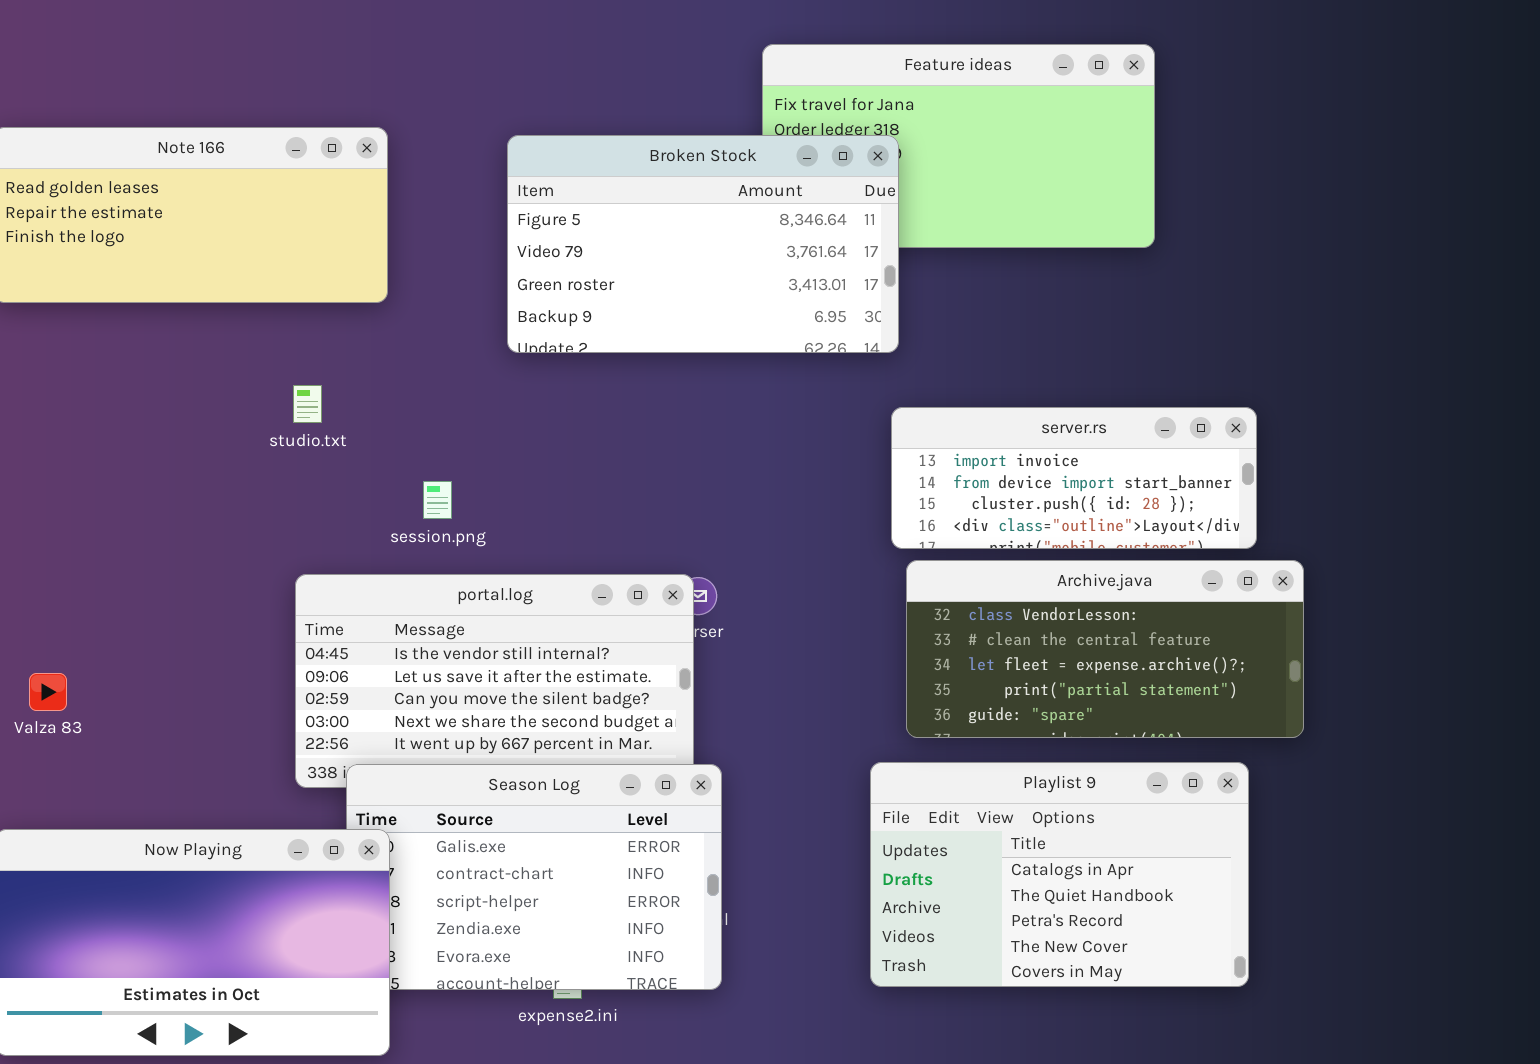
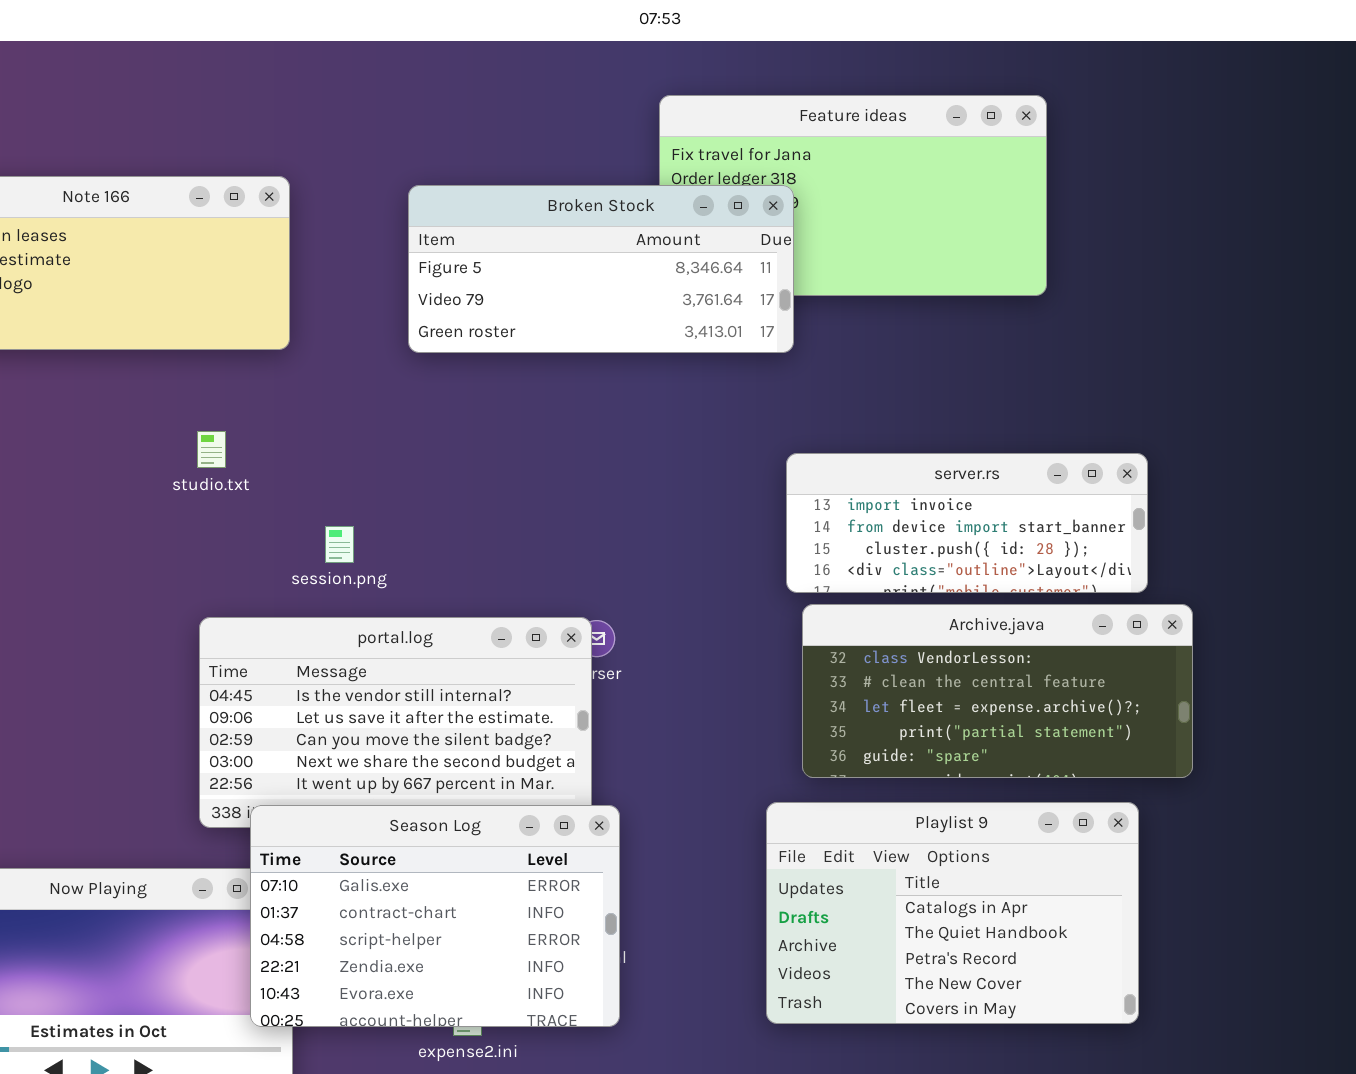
Broken Stock: [507,135,899,353] -> [408,185,794,353], resized
Season Log: [346,764,722,990] -> [250,805,620,1027], raised

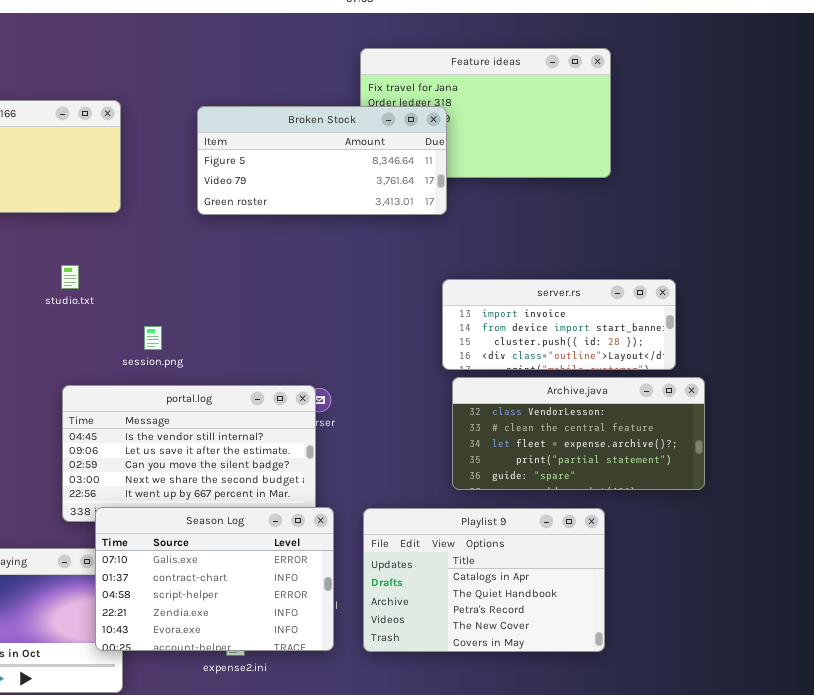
Playlist 9: [766,802,1139,1024] -> [363,508,605,652], moved

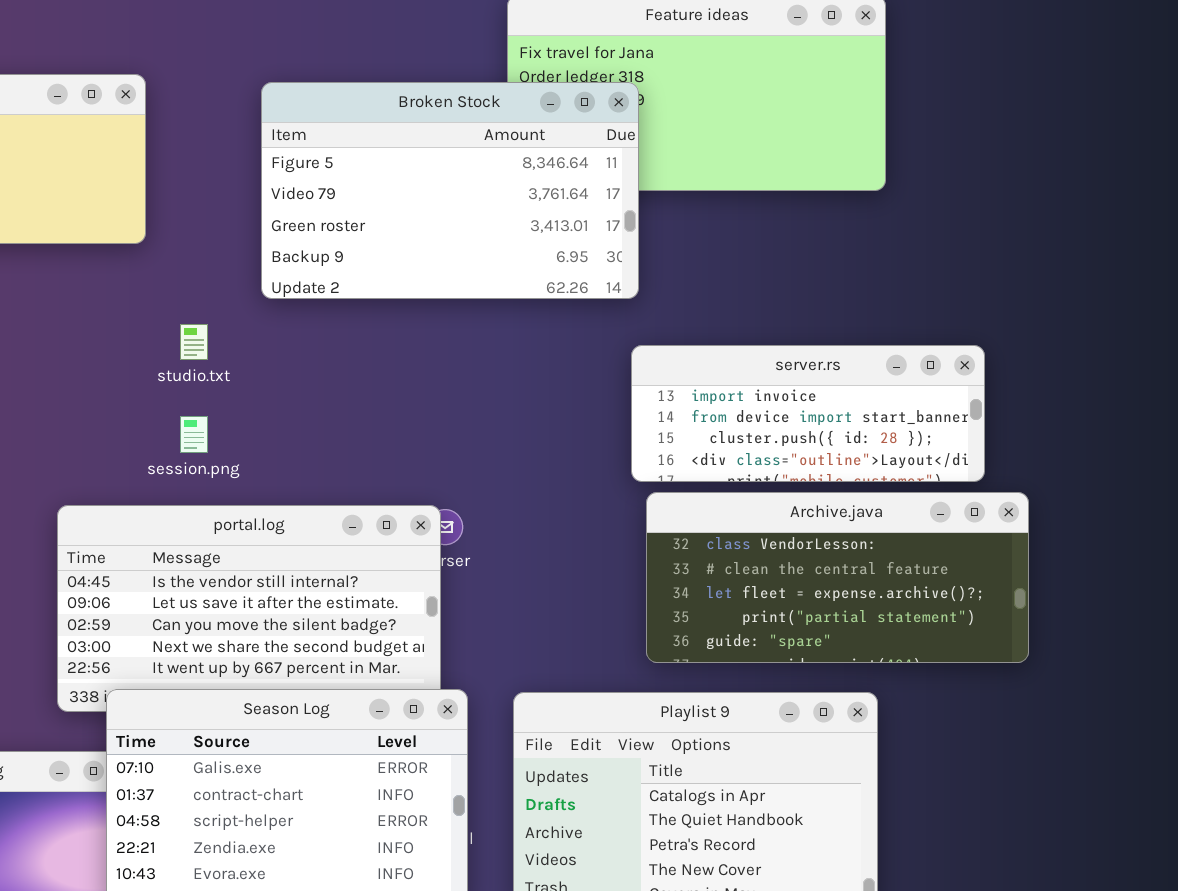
Broken Stock: [197,106,447,215] -> [261,82,639,299], resized
studio.txt: [61,265,79,289] -> [180,324,208,360], moved

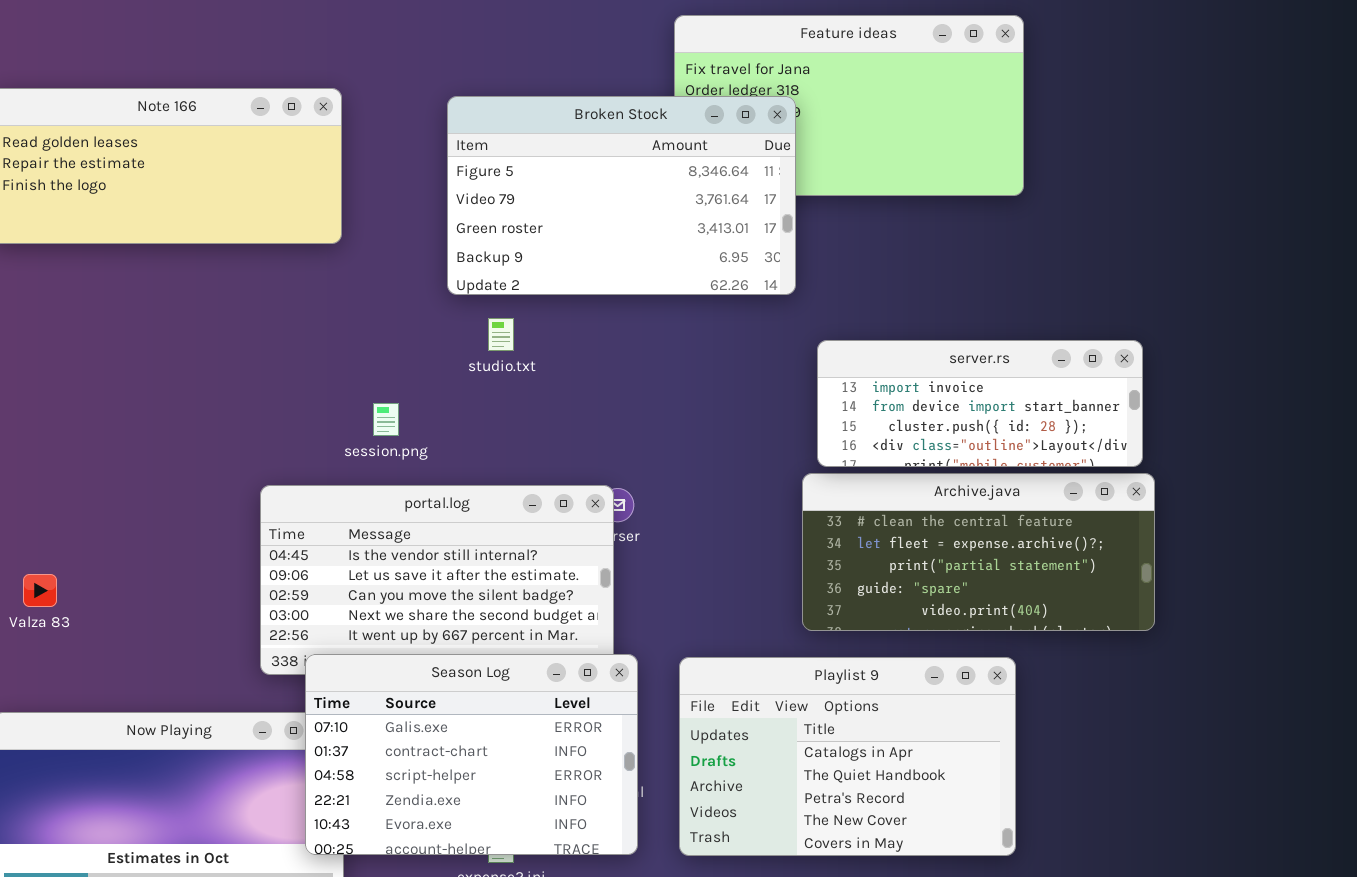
studio.txt: [180,324,208,360] -> [488,318,514,351], moved
server.rs: [631,345,985,482] -> [817,340,1143,467], moved
Archive.java: [646,492,1029,663] -> [802,473,1155,631], scrolled down 1 row

